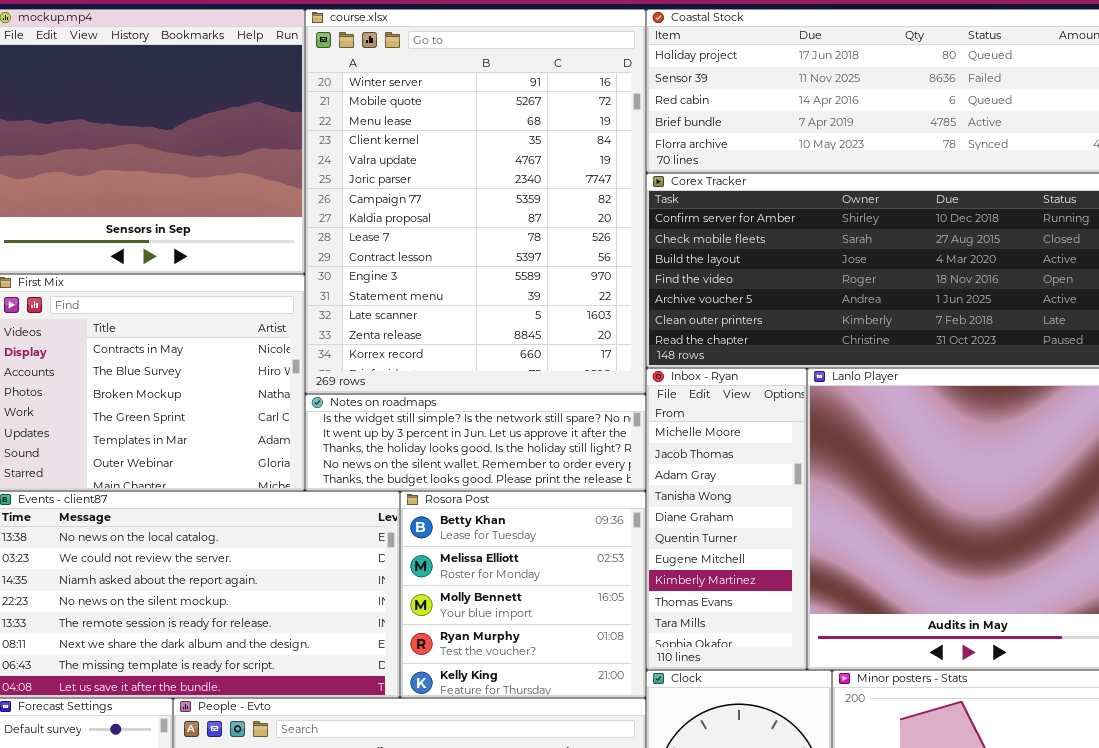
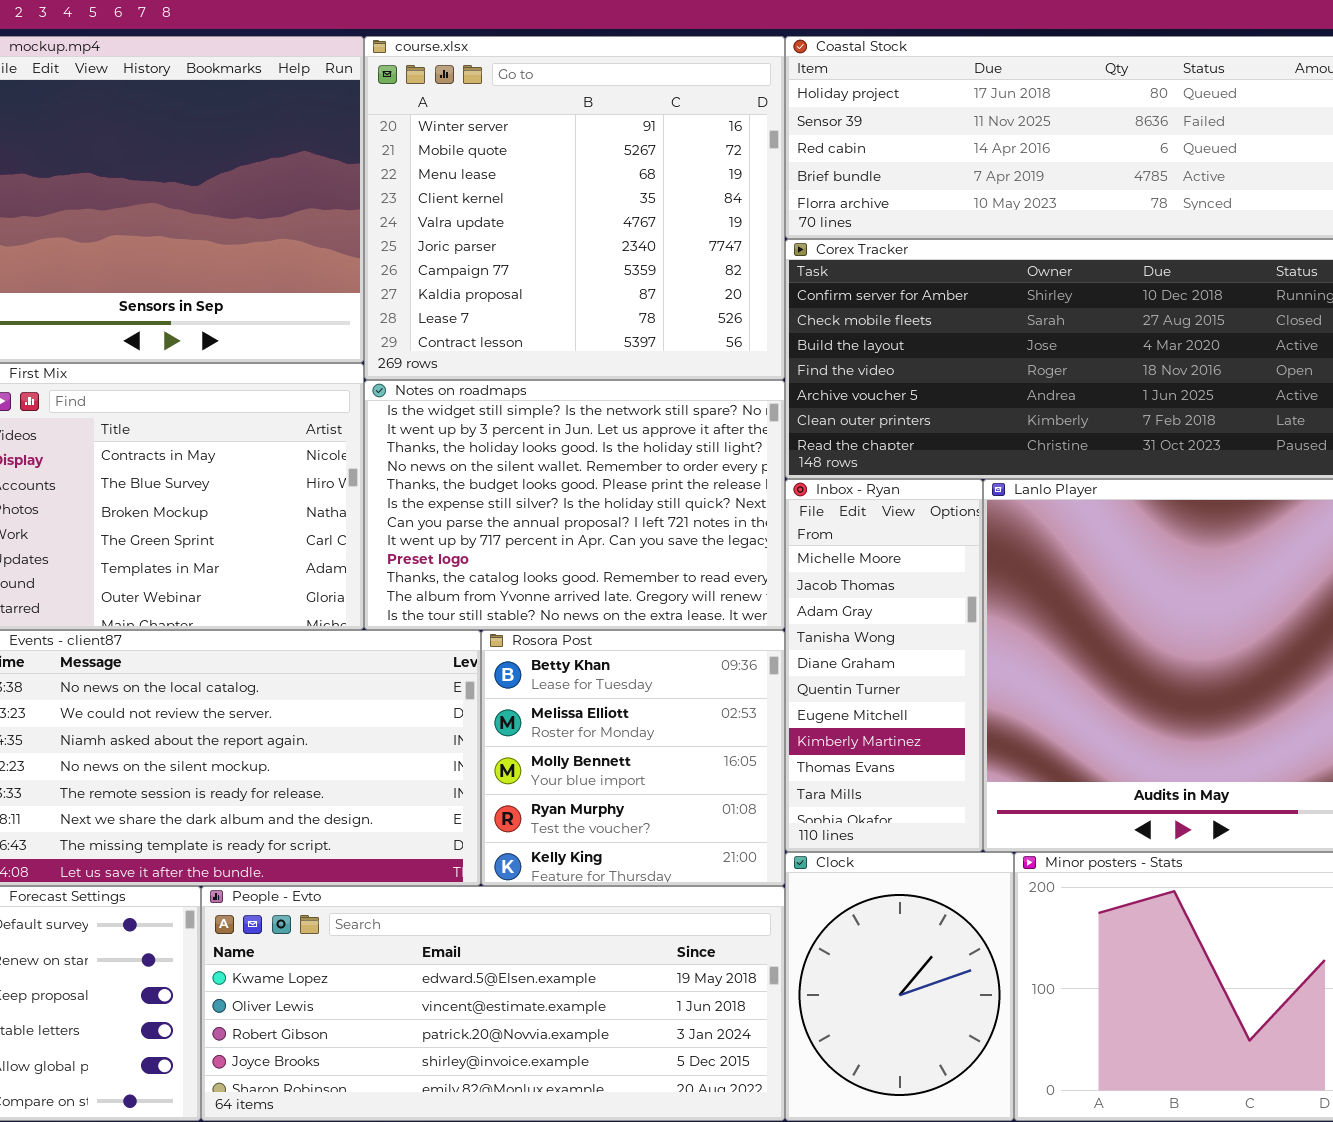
course.xlsx: [305,9,646,394] -> [364,36,785,380], resized
Notes on roadmaps: [305,394,646,491] -> [364,380,785,630], resized

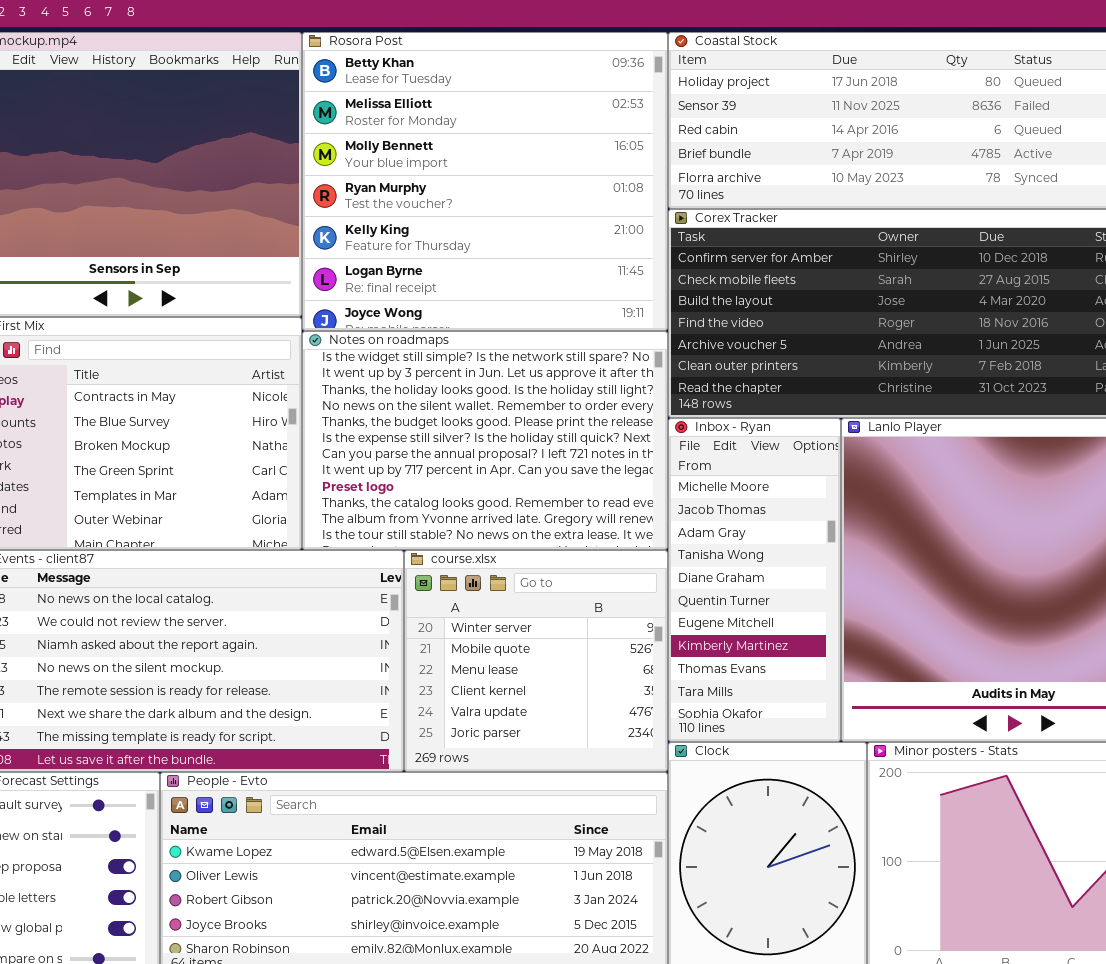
course.xlsx: [364,36,785,380] -> [404,550,668,772], moved, resized
Rosora Post: [481,630,785,886] -> [302,32,668,331], moved, resized

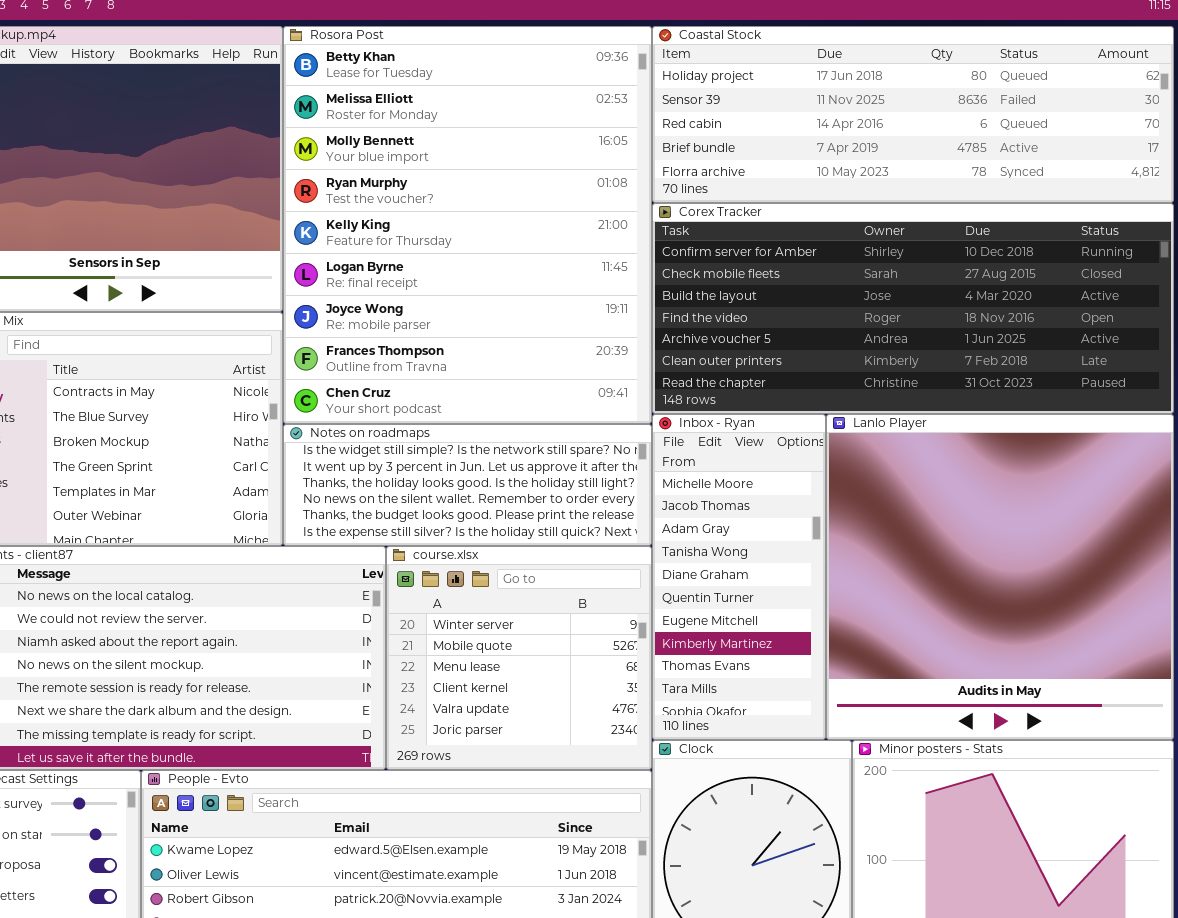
Rosora Post: [302,32,668,331] -> [283,26,652,424], resized
Notes on roadmaps: [302,331,668,550] -> [283,424,652,546], resized

